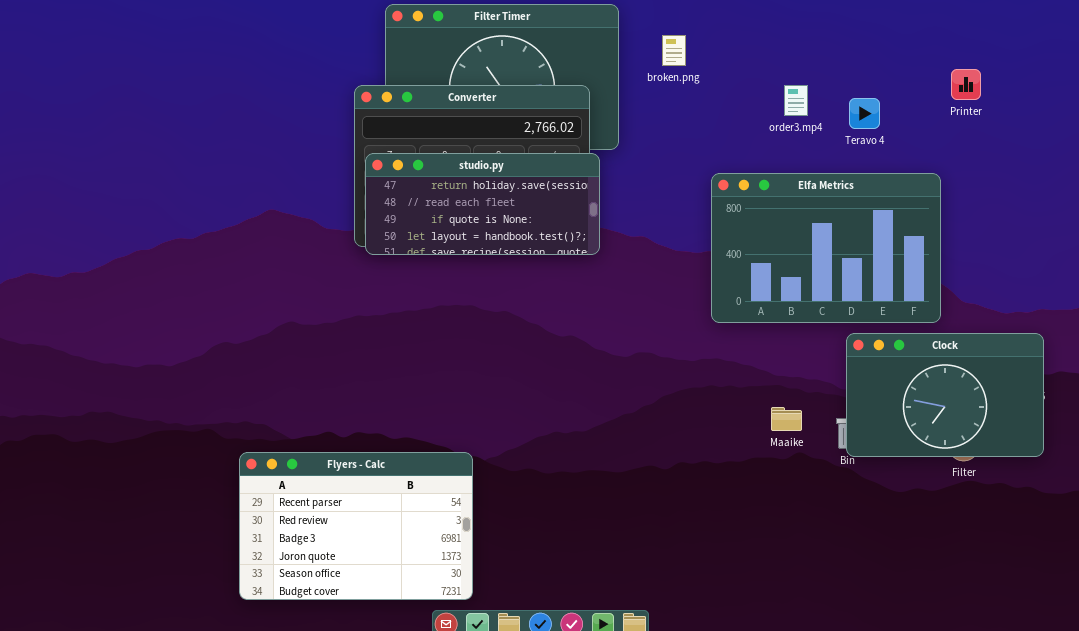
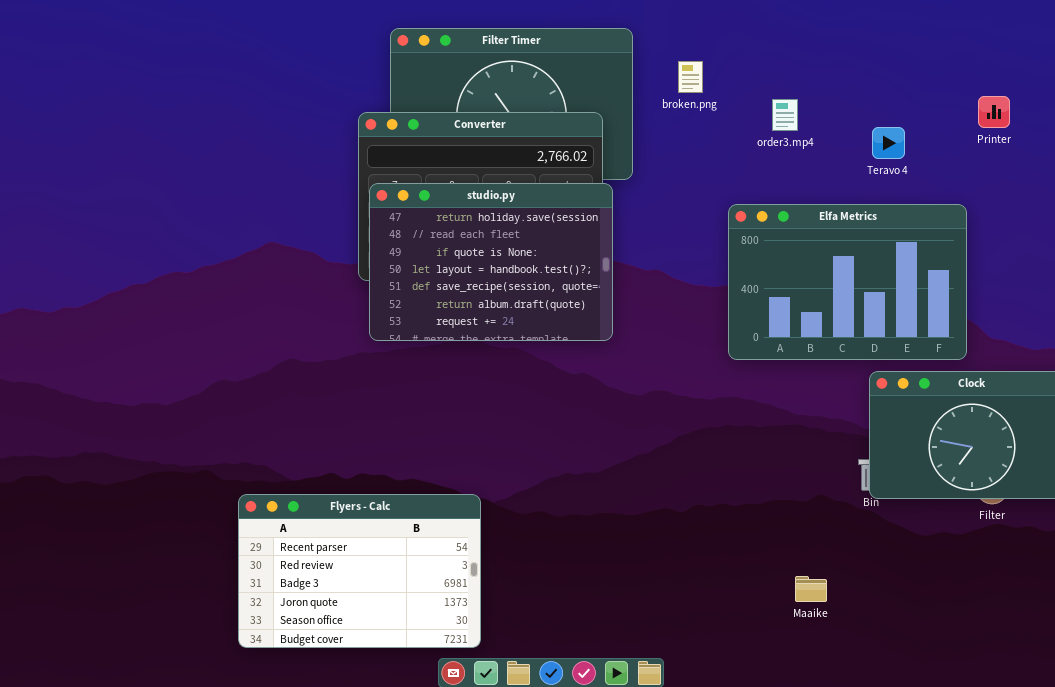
order3.mp4: [784,85,808,116] -> [772,99,798,131], moved
studio.py: [365,153,600,255] -> [369,183,613,341], resized
Maaike: [771,407,802,431] -> [795,576,827,602], moved

